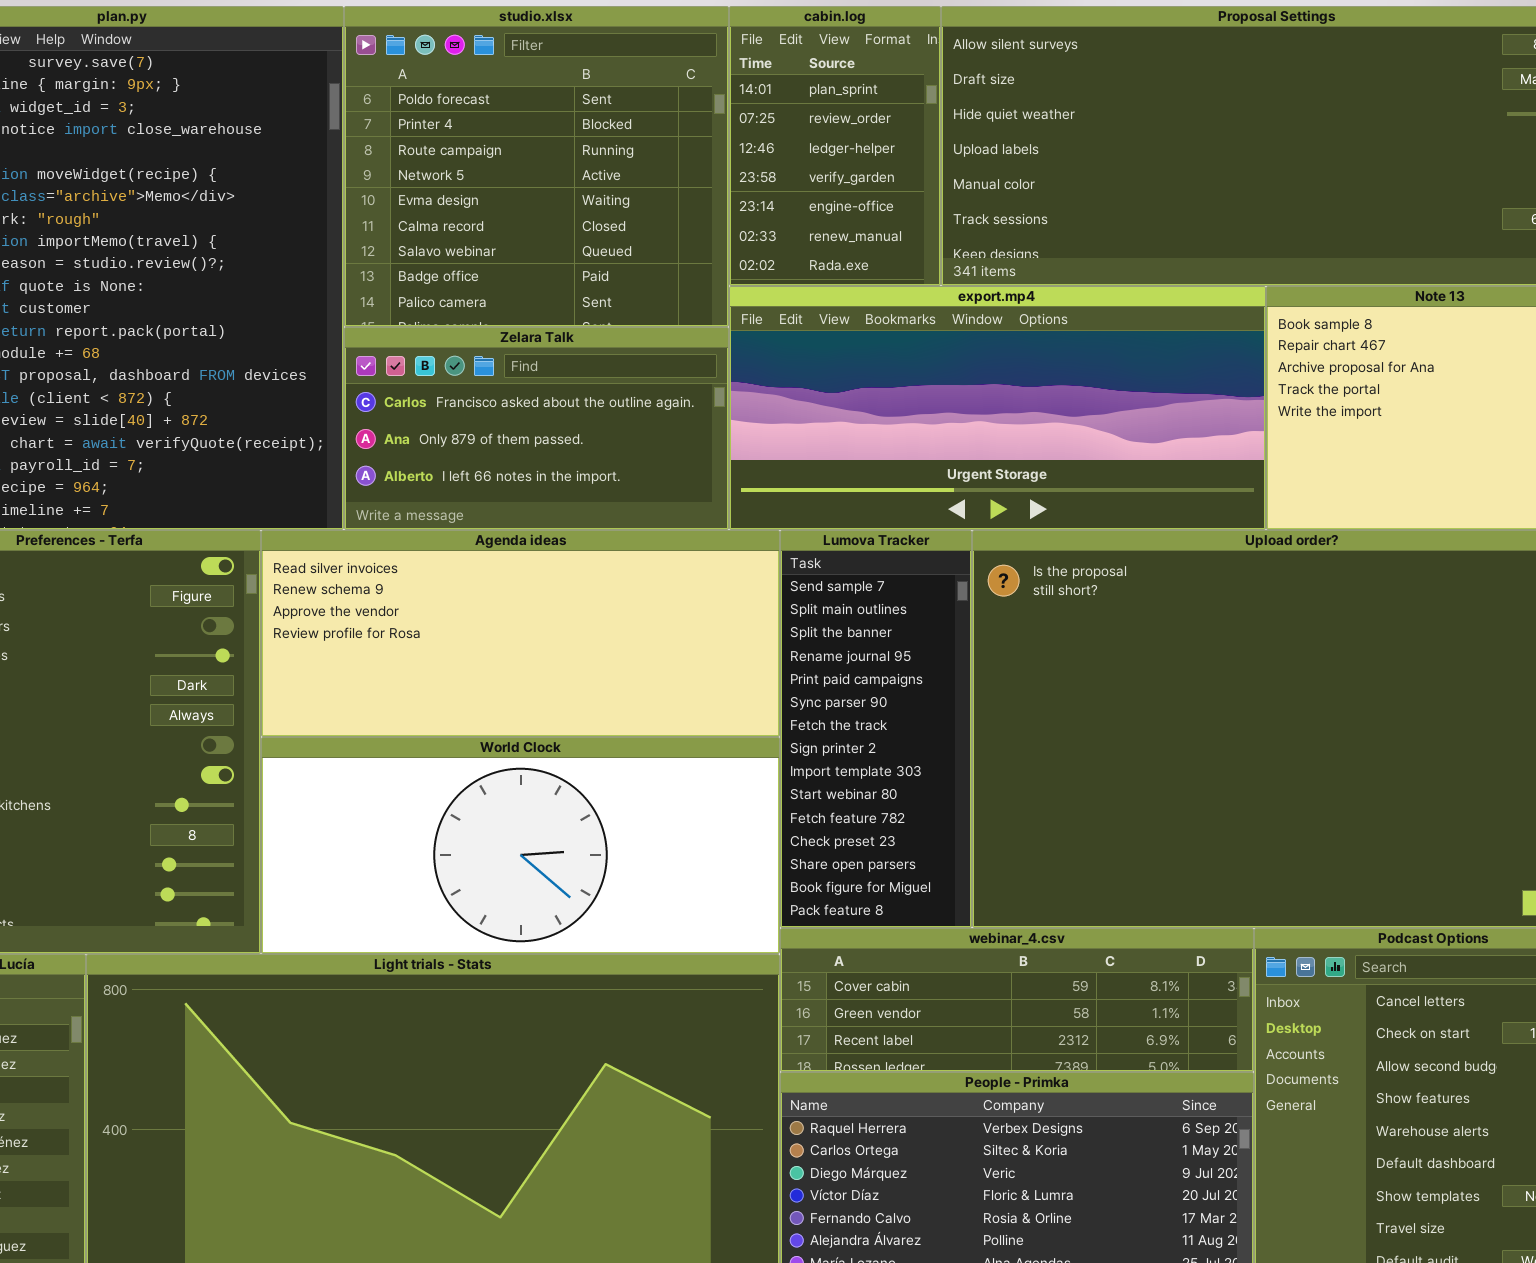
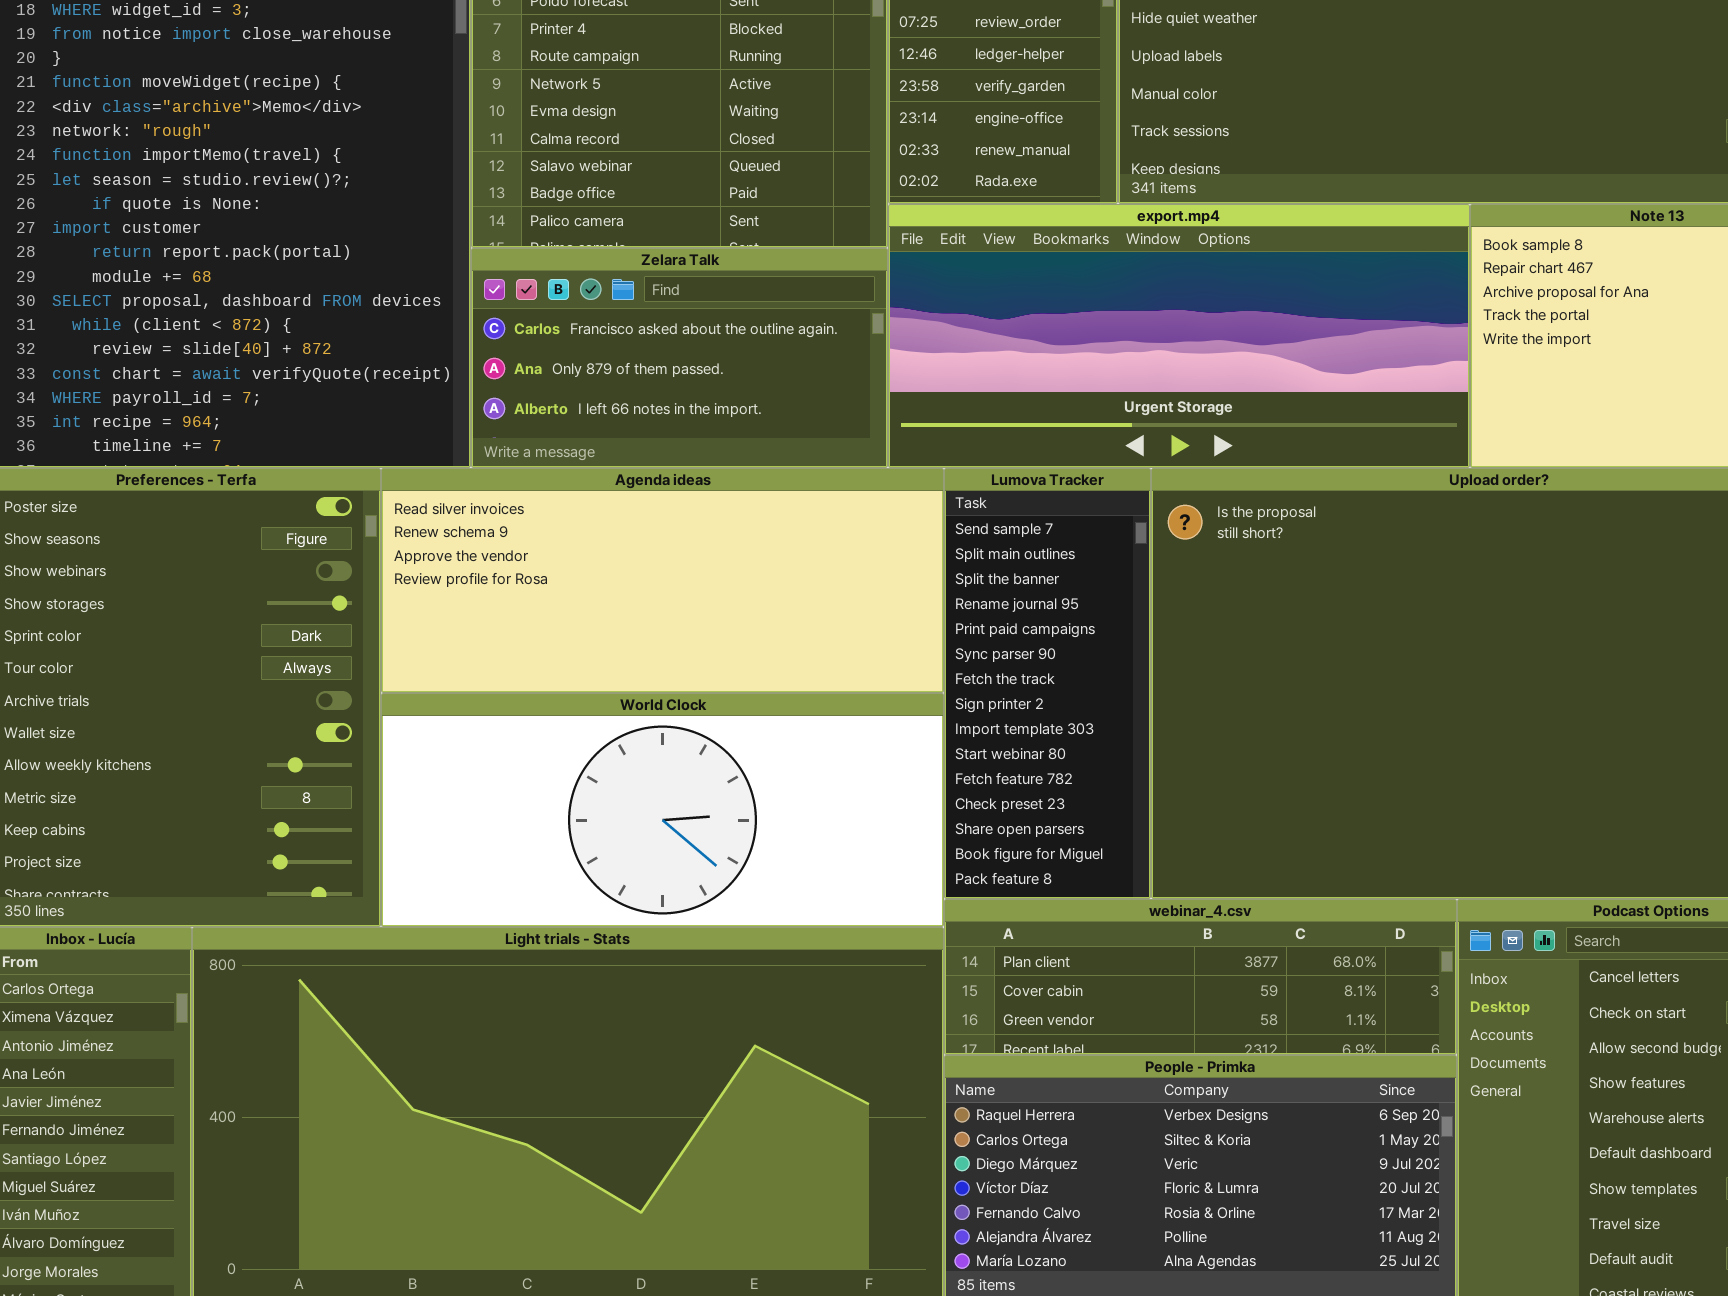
webinar_4.csv: [780,928,1254,1072] -> [944,899,1457,1055], scrolled up 1 row

